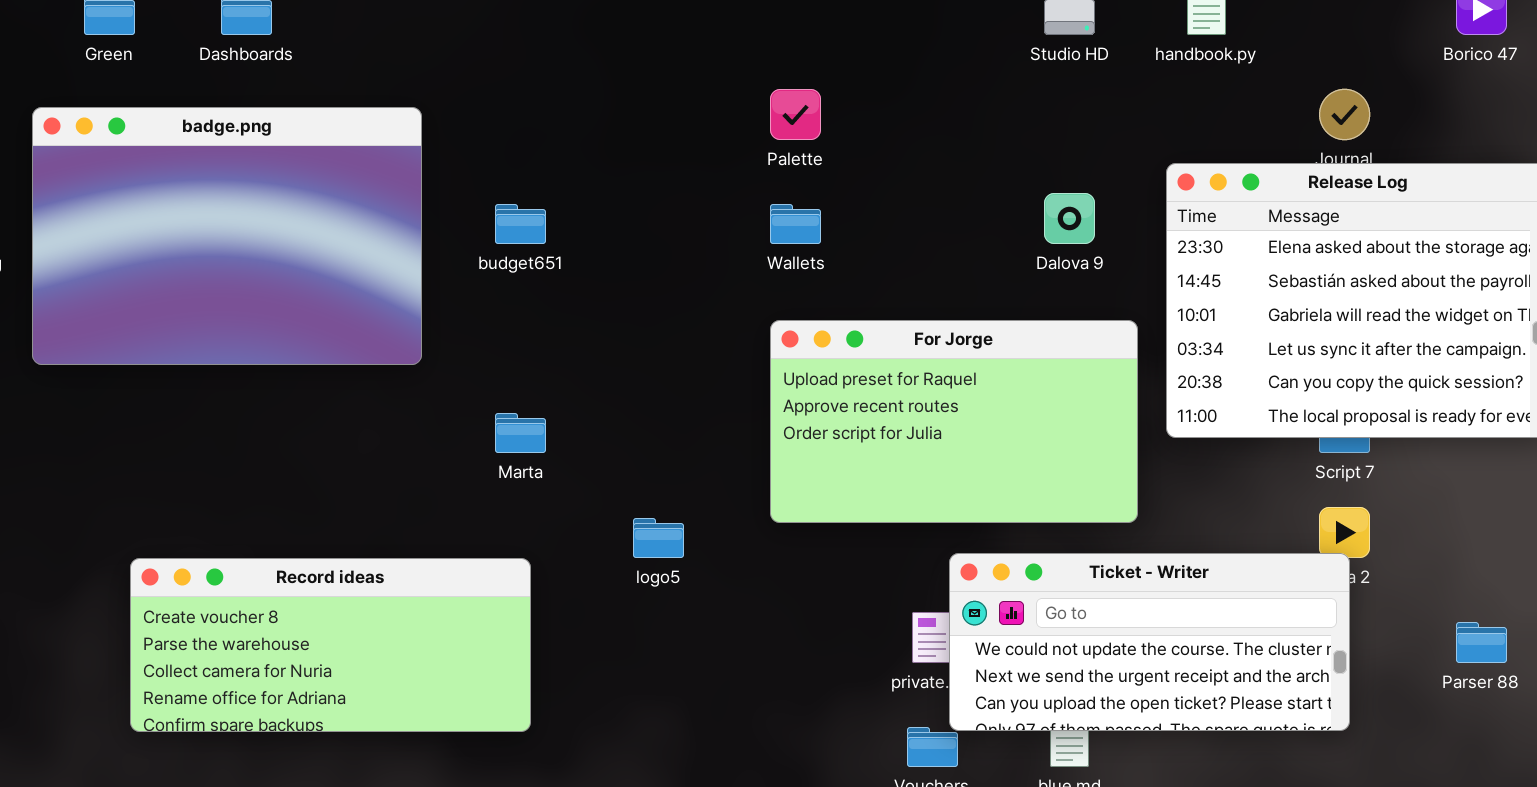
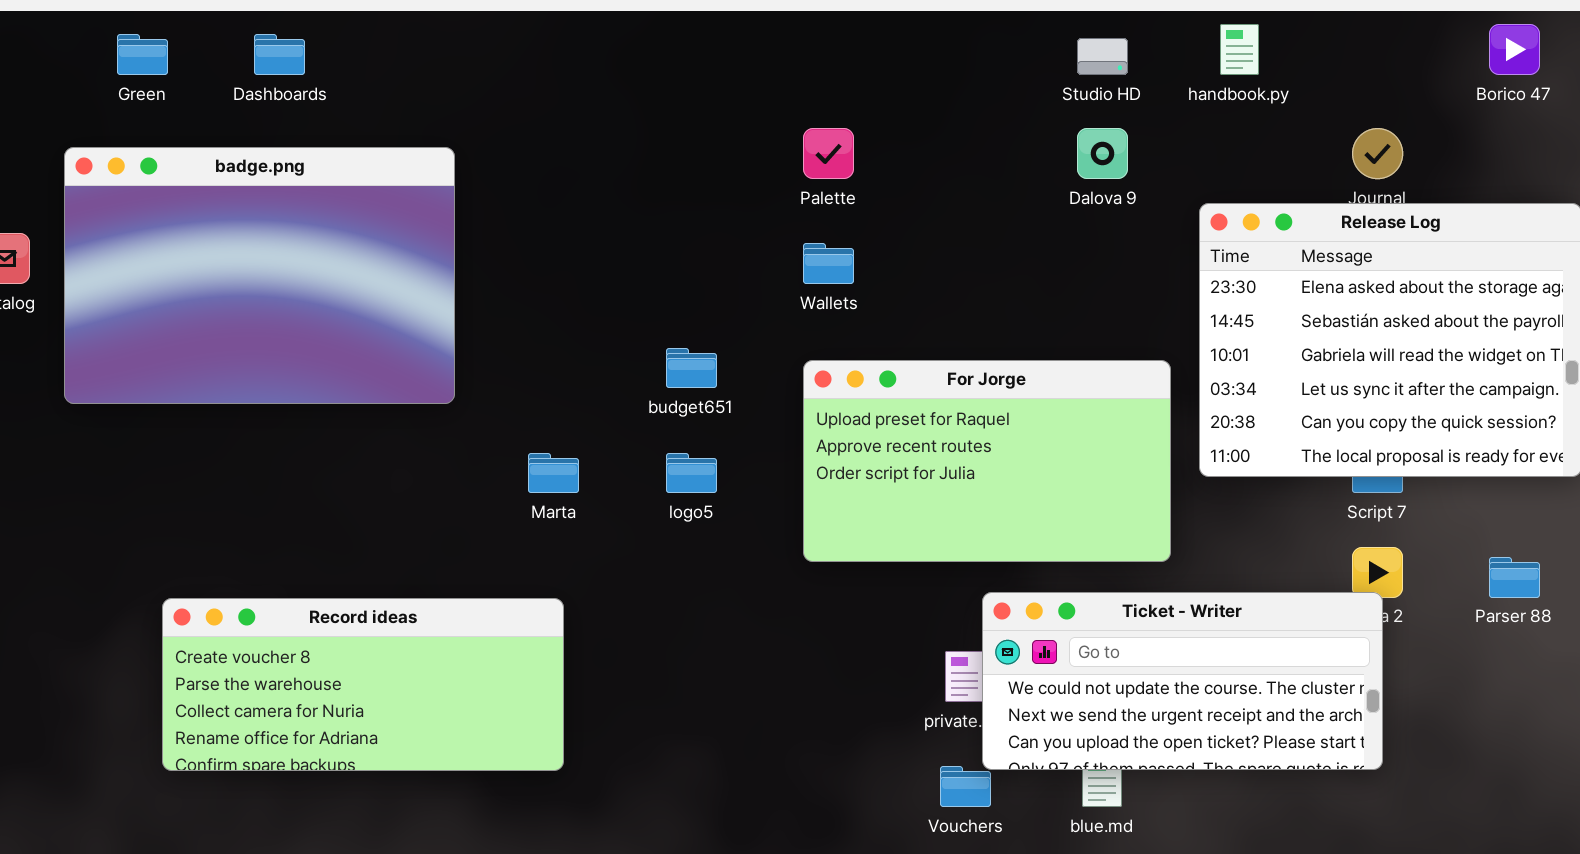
Dalova 9: [1044,193,1095,244] -> [1077,128,1128,179], moved
budget651: [495,204,546,244] -> [666,348,717,388], moved
logo5: [633,518,684,558] -> [666,453,717,493], moved
Parser 88: [1456,622,1507,663] -> [1489,557,1540,598], moved

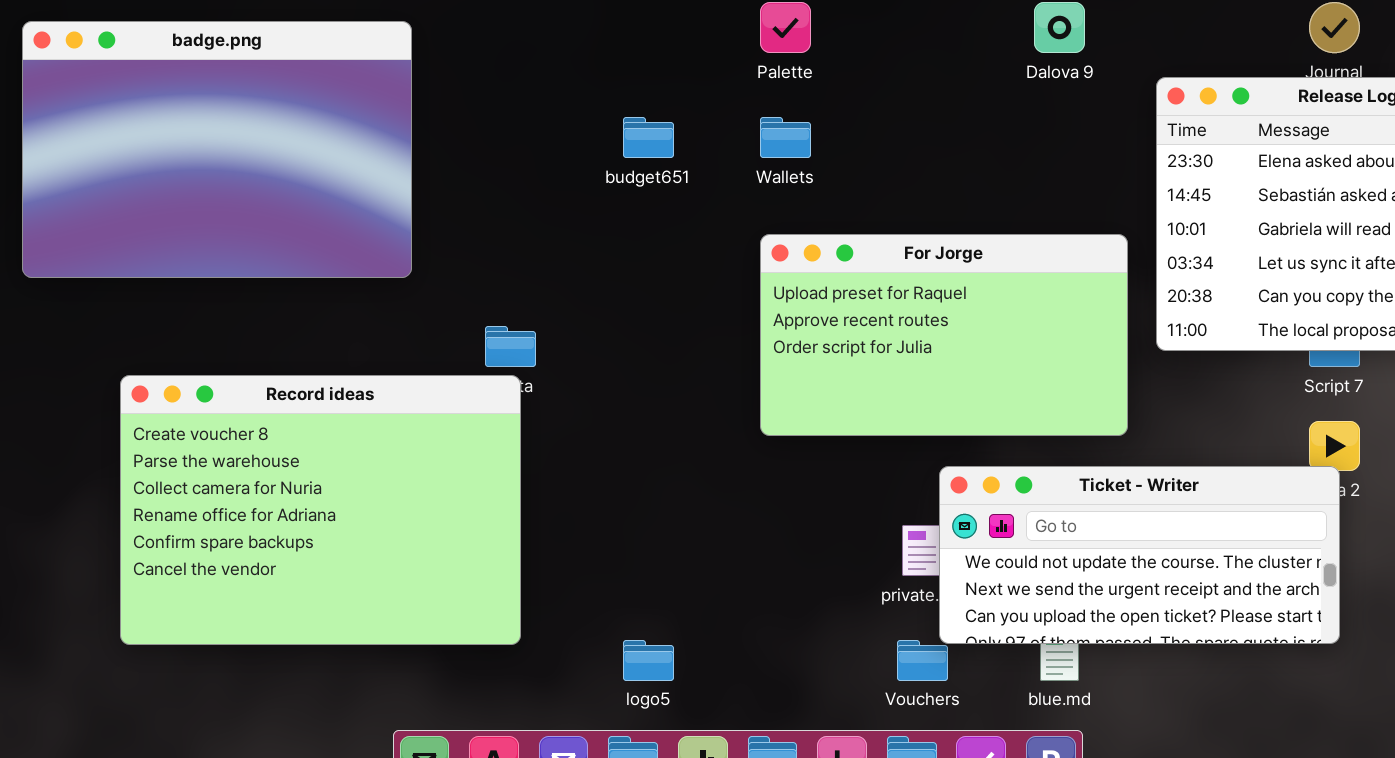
budget651: [666,348,717,388] -> [623,117,674,158], moved
logo5: [666,453,717,493] -> [623,640,674,681], moved
Record ideas: [162,598,564,771] -> [120,375,521,645], resized

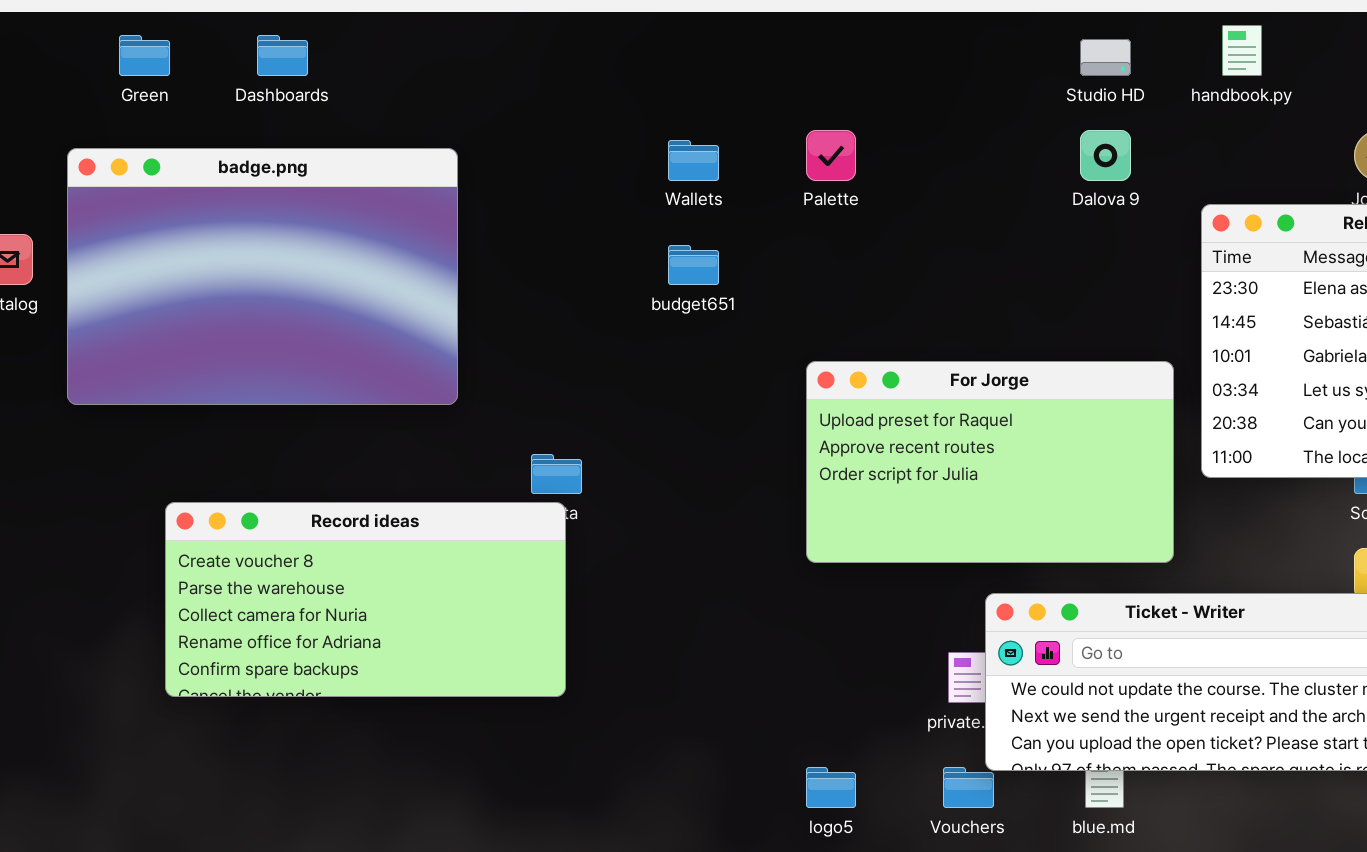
Wallets: [760,117,811,158] -> [668,140,719,181], moved
Record ideas: [120,375,521,645] -> [165,502,566,697], resized
logo5: [623,640,674,681] -> [806,767,856,808], moved

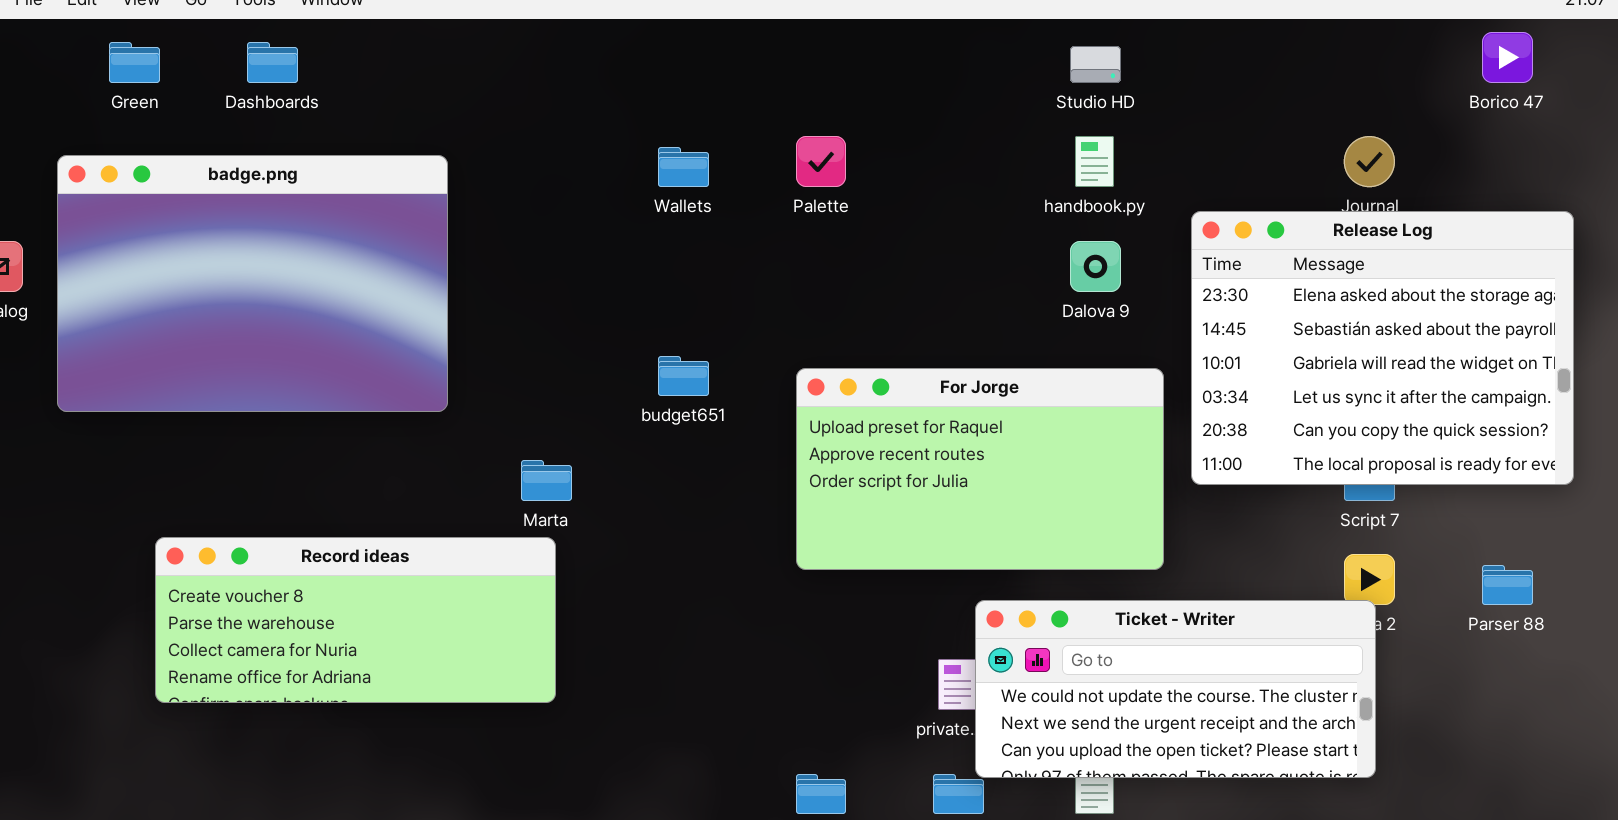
handbook.py: [1222,25,1262,76] -> [1075,136,1114,187], moved
Dalova 9: [1080,130,1131,181] -> [1070,241,1121,292], moved
budget651: [668,245,719,285] -> [658,356,709,396], moved
Record ideas: [165,502,566,697] -> [155,537,556,703], resized

